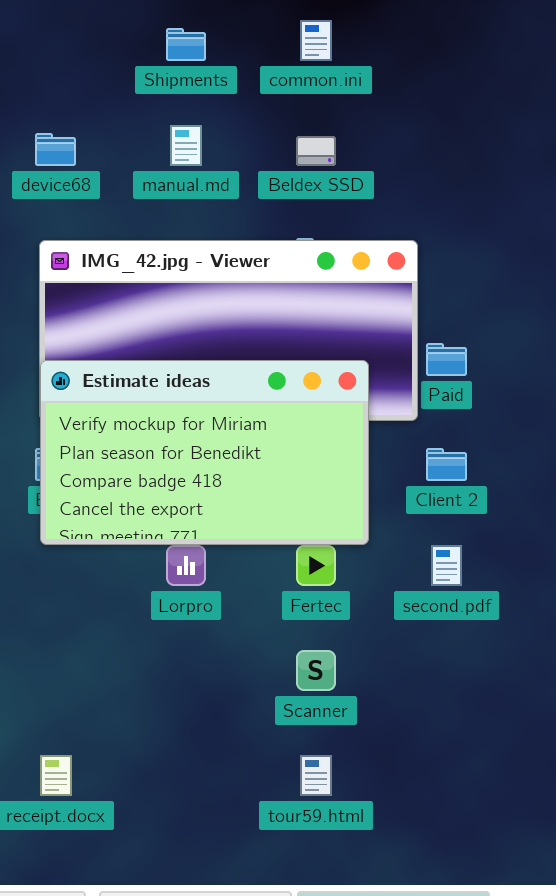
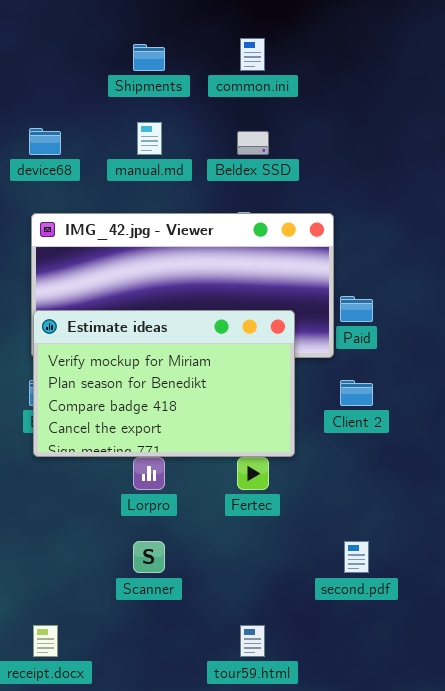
second.pdf: [431,545,462,586] -> [344,541,369,573], moved
Scanner: [296,650,336,691] -> [133,541,165,573], moved

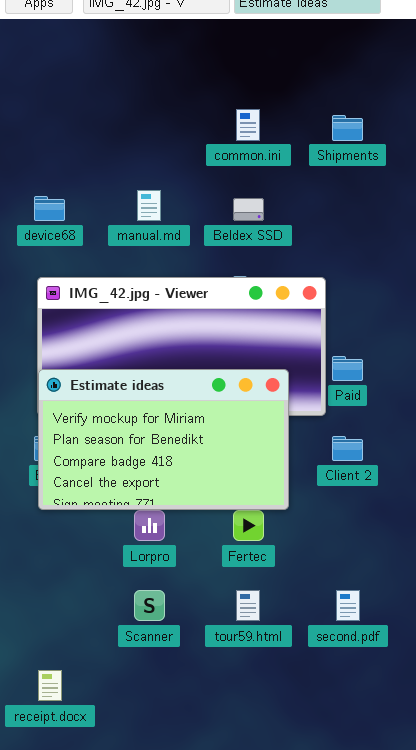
Shipments: [133,44,165,71] -> [332,115,363,141], moved
tour59.html: [240,625,265,657] -> [236,590,260,621], moved

